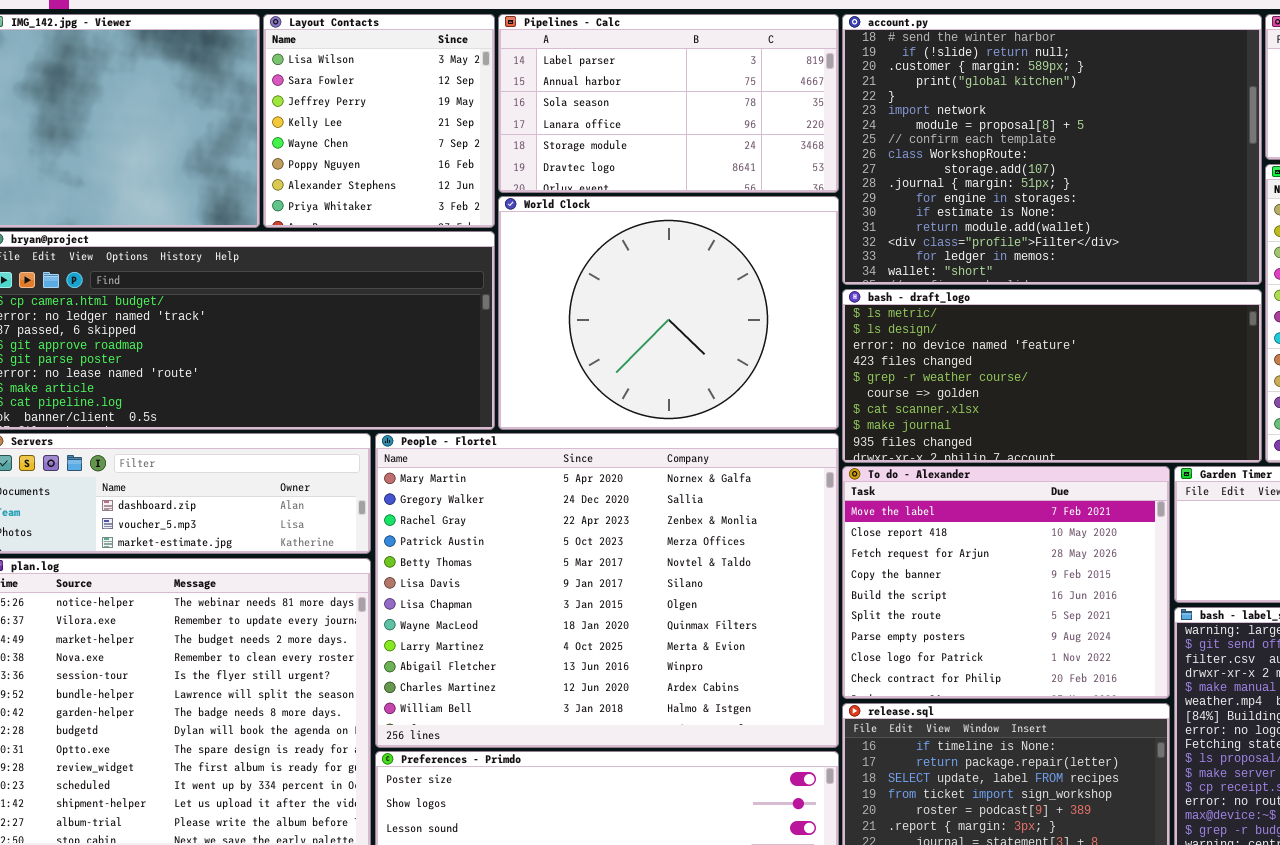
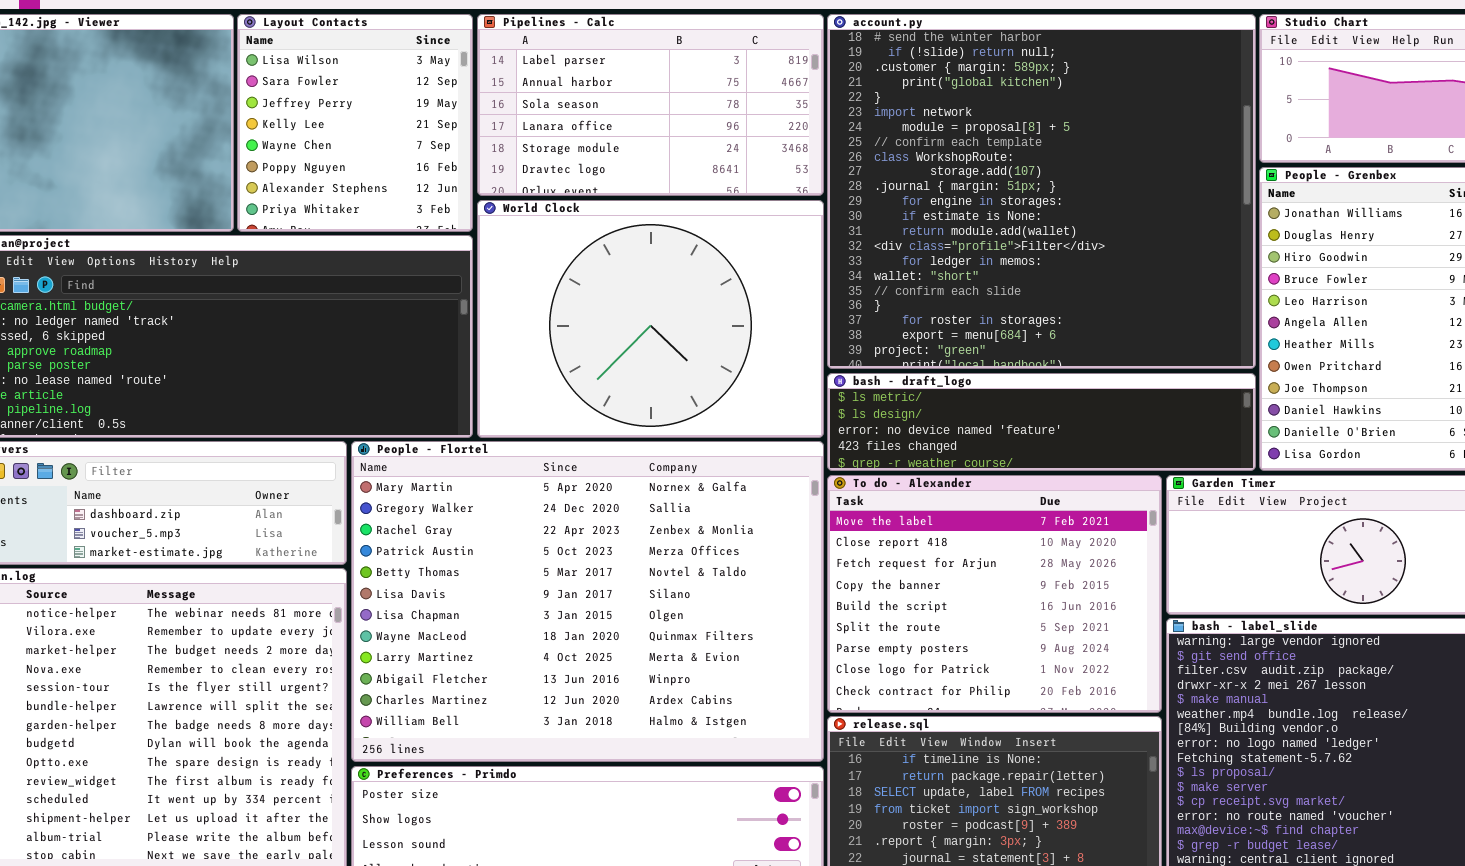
account.py: [842,14,1262,285] -> [827,14,1256,369], resized
bash - draft_logo: [842,289,1262,463] -> [827,373,1256,471], resized

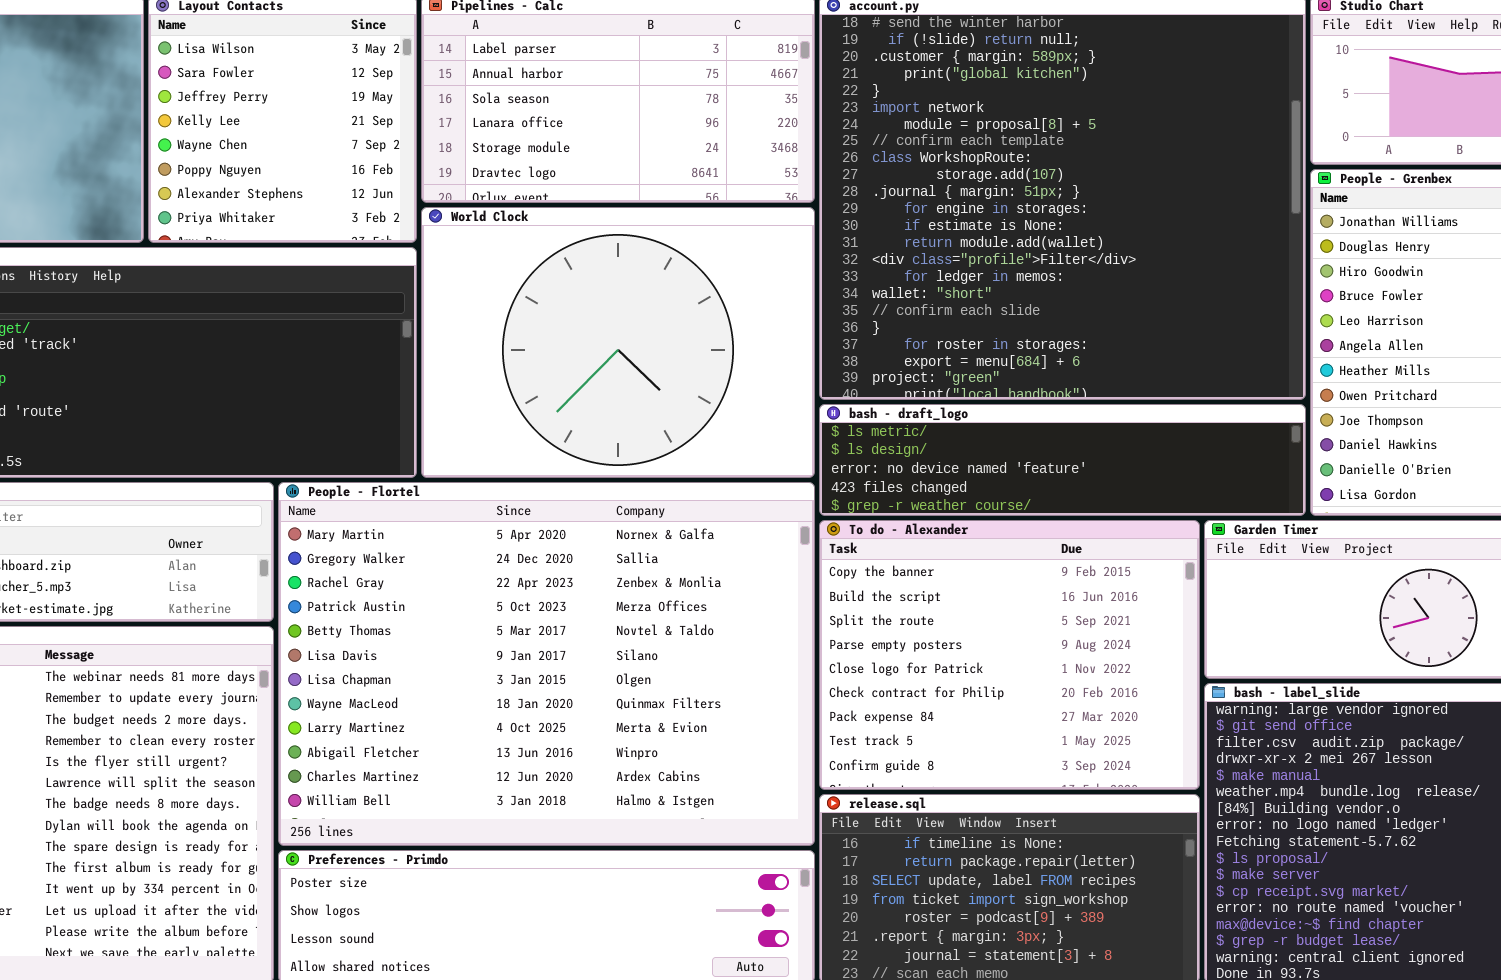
To do - Alexander: [827,475,1162,713] -> [819,520,1200,790], scrolled down 3 rows

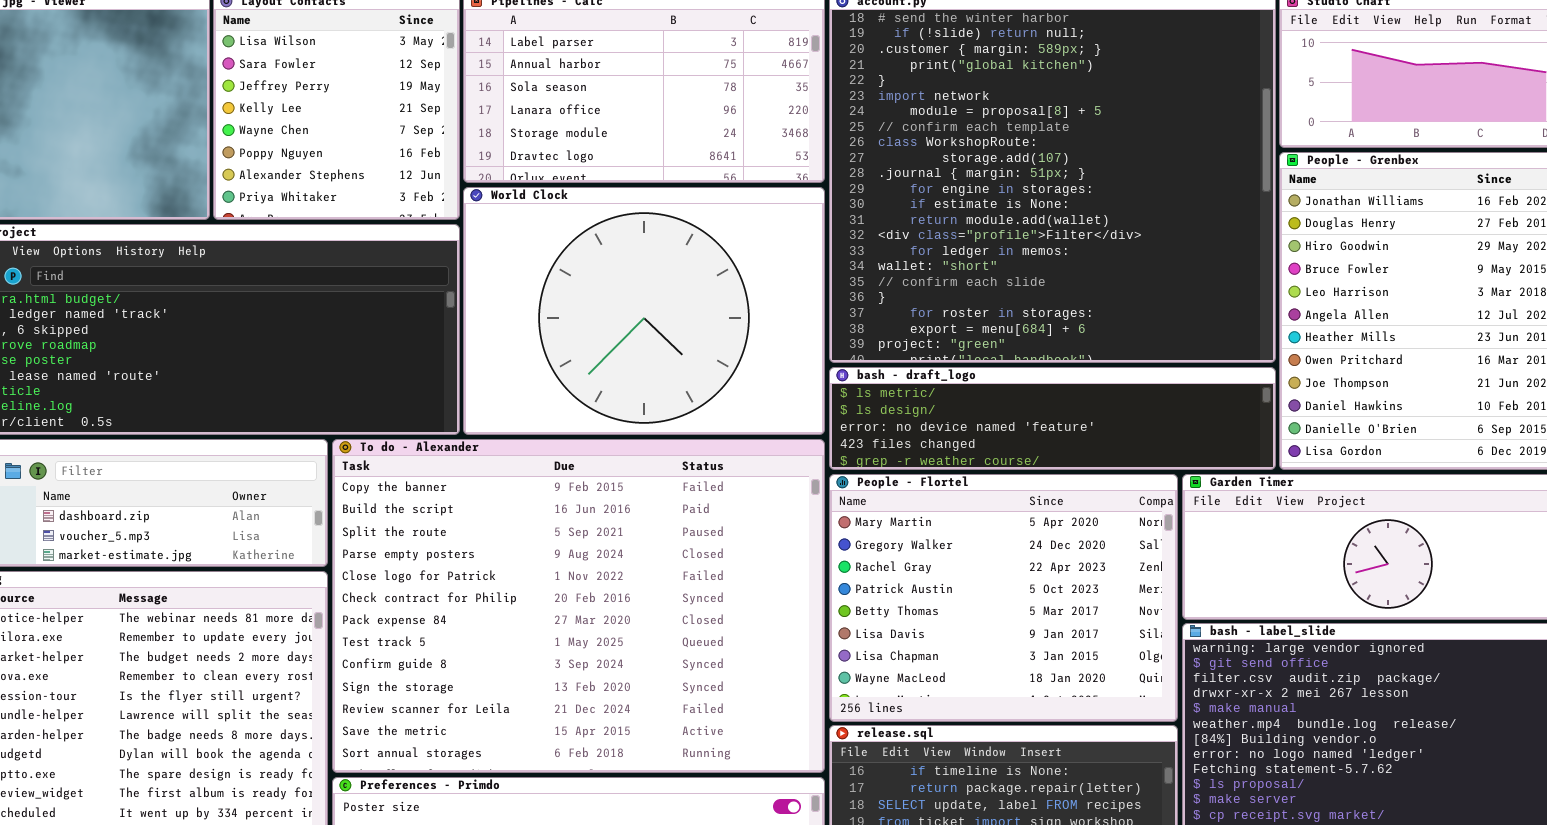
People - Flortel: [278,482,815,846] -> [829,474,1178,722], moved, resized
To do - Alexander: [819,520,1200,790] -> [332,439,825,773], moved, resized

